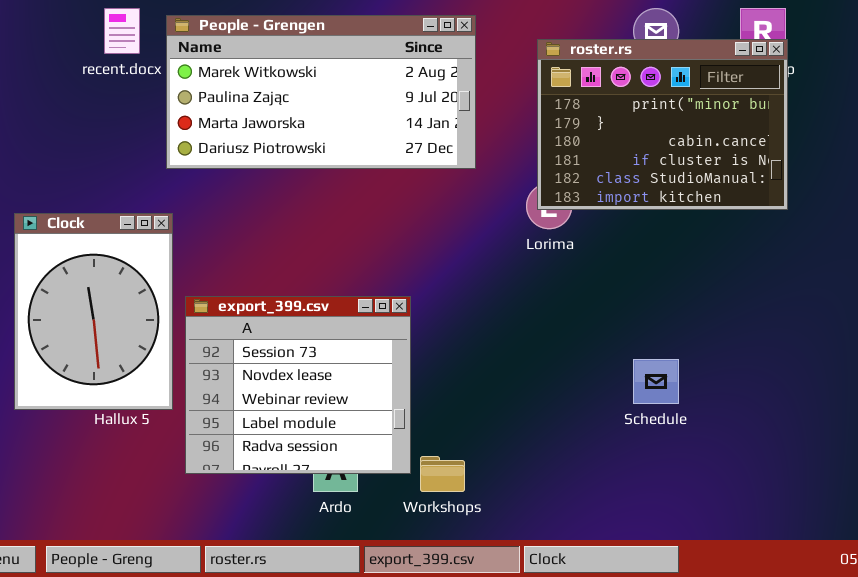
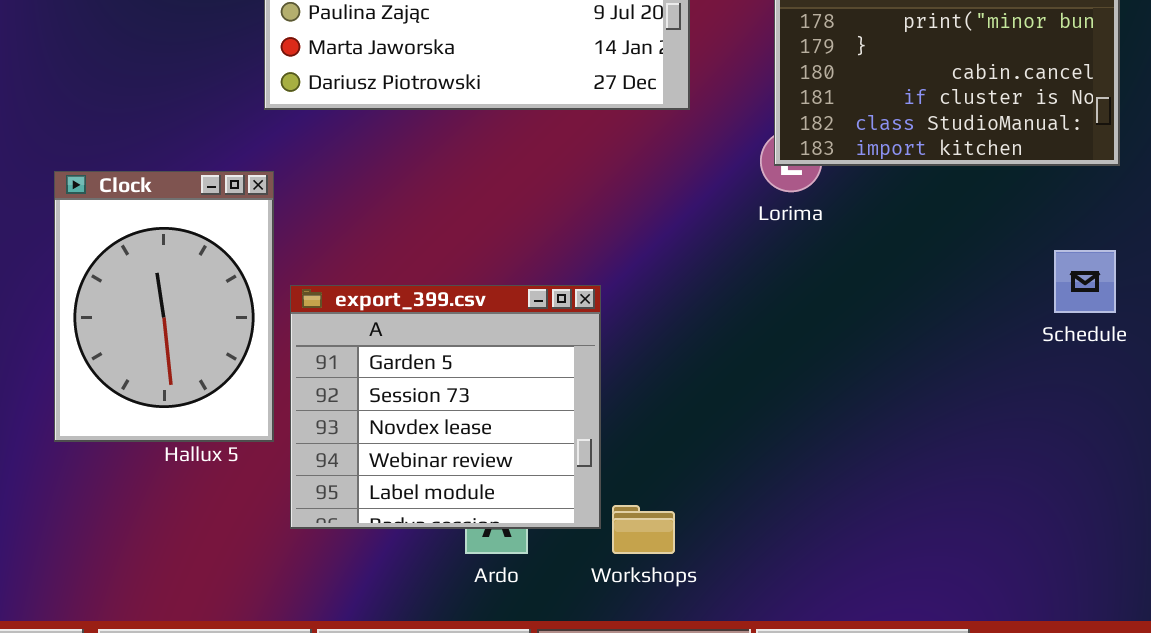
export_399.csv: [185,296,411,474] -> [290,285,601,529], scrolled up 1 row
Schedule: [633,359,679,404] -> [1054,250,1116,313], moved

